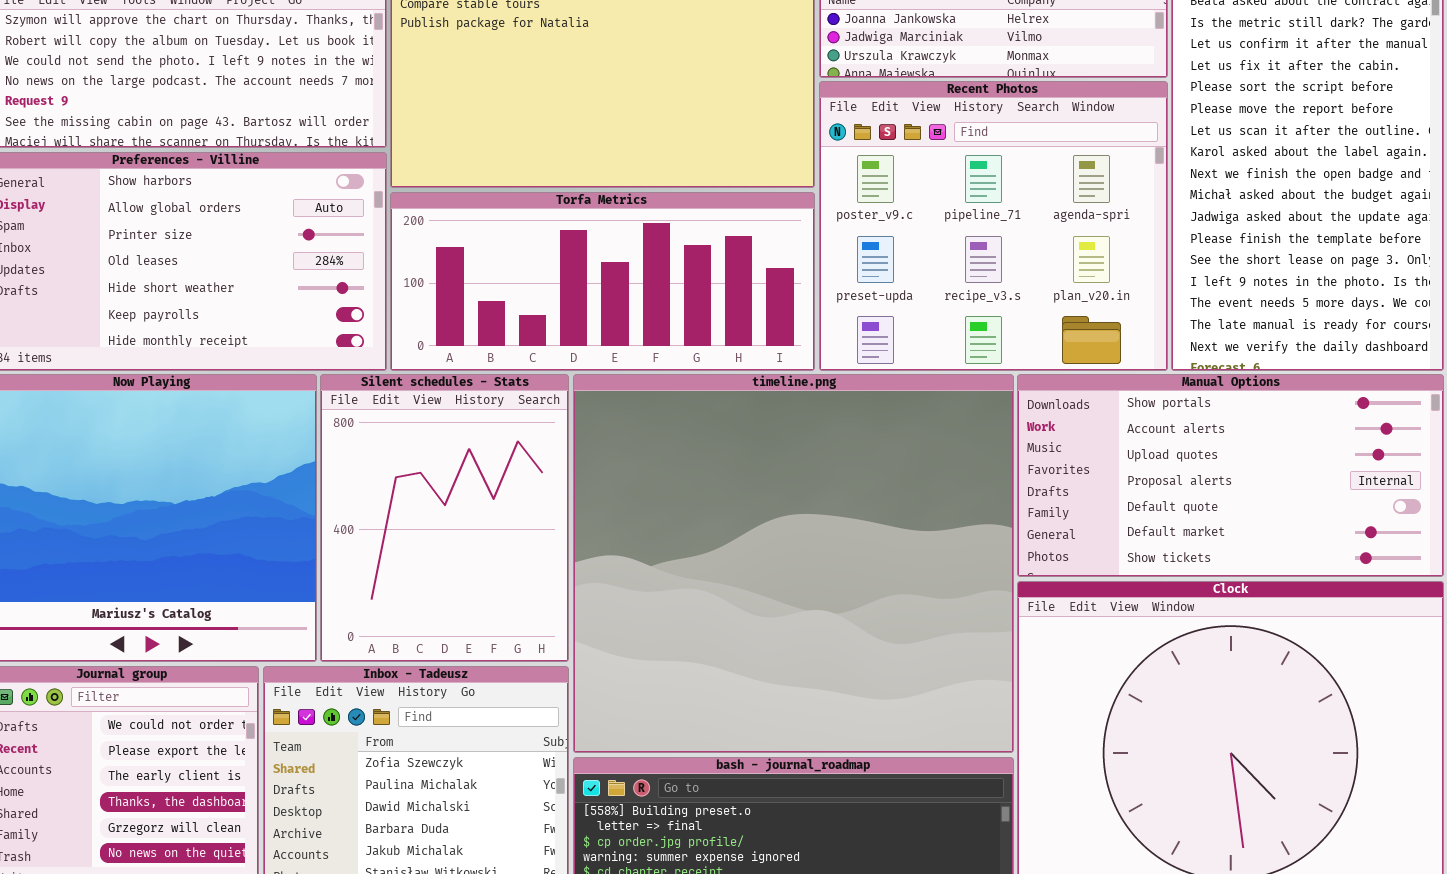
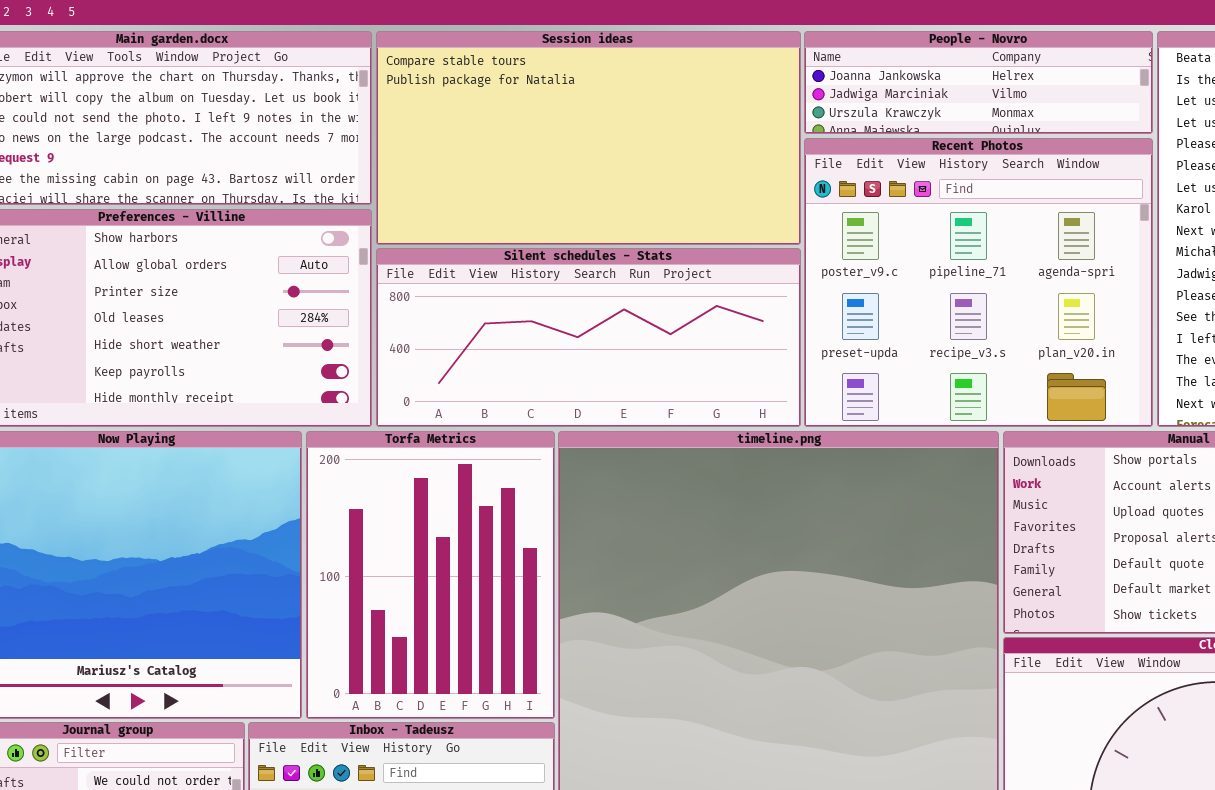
Torfa Metrics: [390,192,815,371] -> [306,431,555,719], moved, resized
Silent schedules - Stats: [320,374,569,662] -> [376,248,801,427], moved, resized

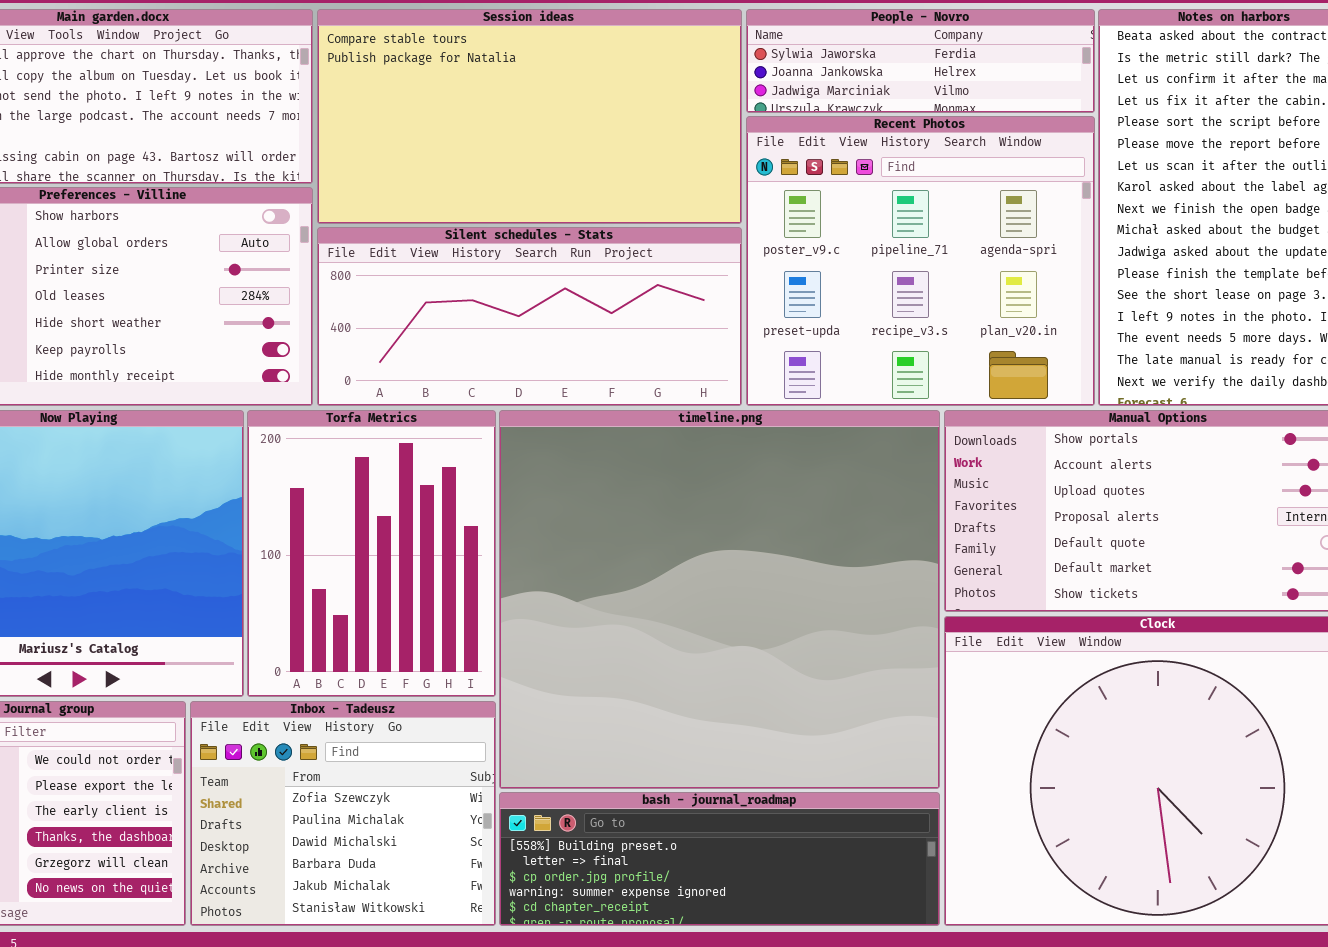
People - Novro: [804,31,1153,134] -> [746,9,1095,113], scrolled up 1 row

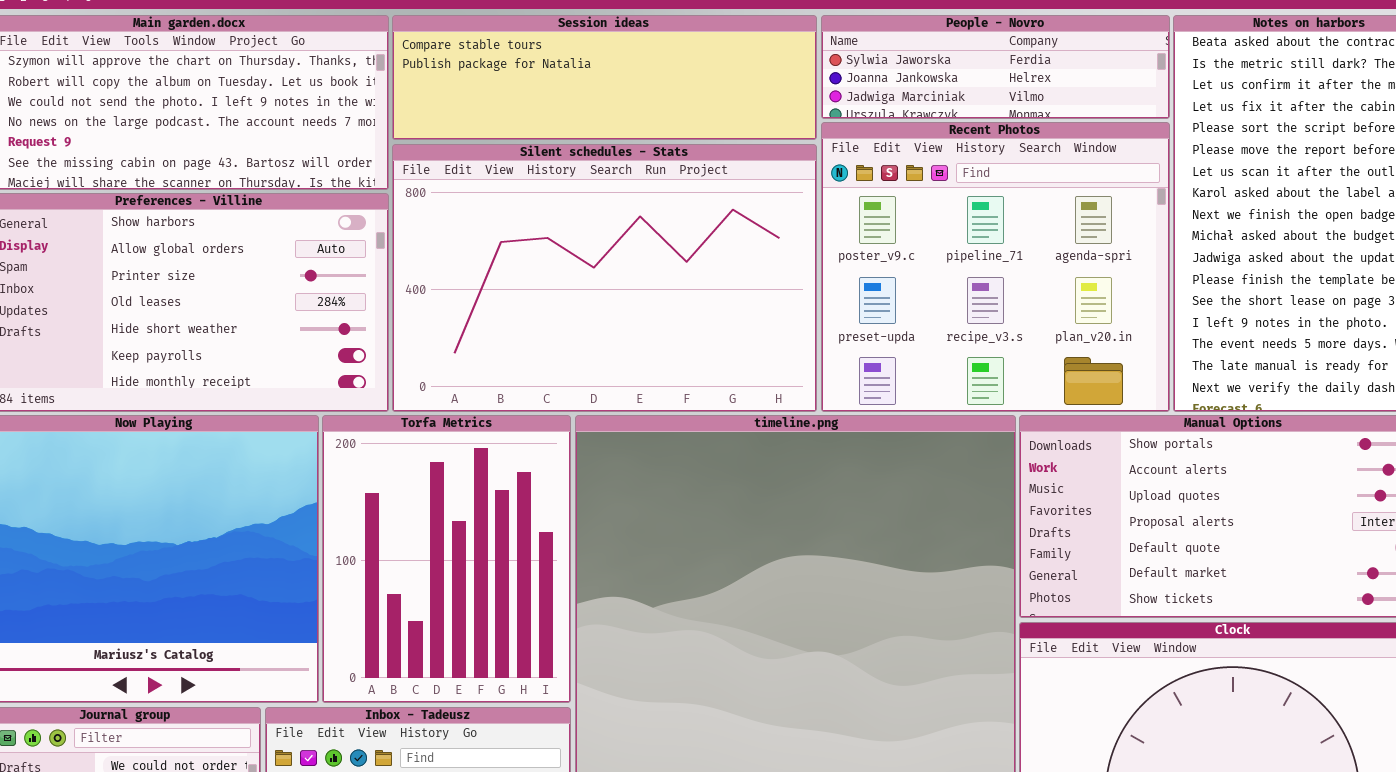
Session ideas: [317,9,742,224] -> [392,15,817,140], resized
Silent schedules - Stats: [317,227,742,406] -> [392,144,817,412], resized

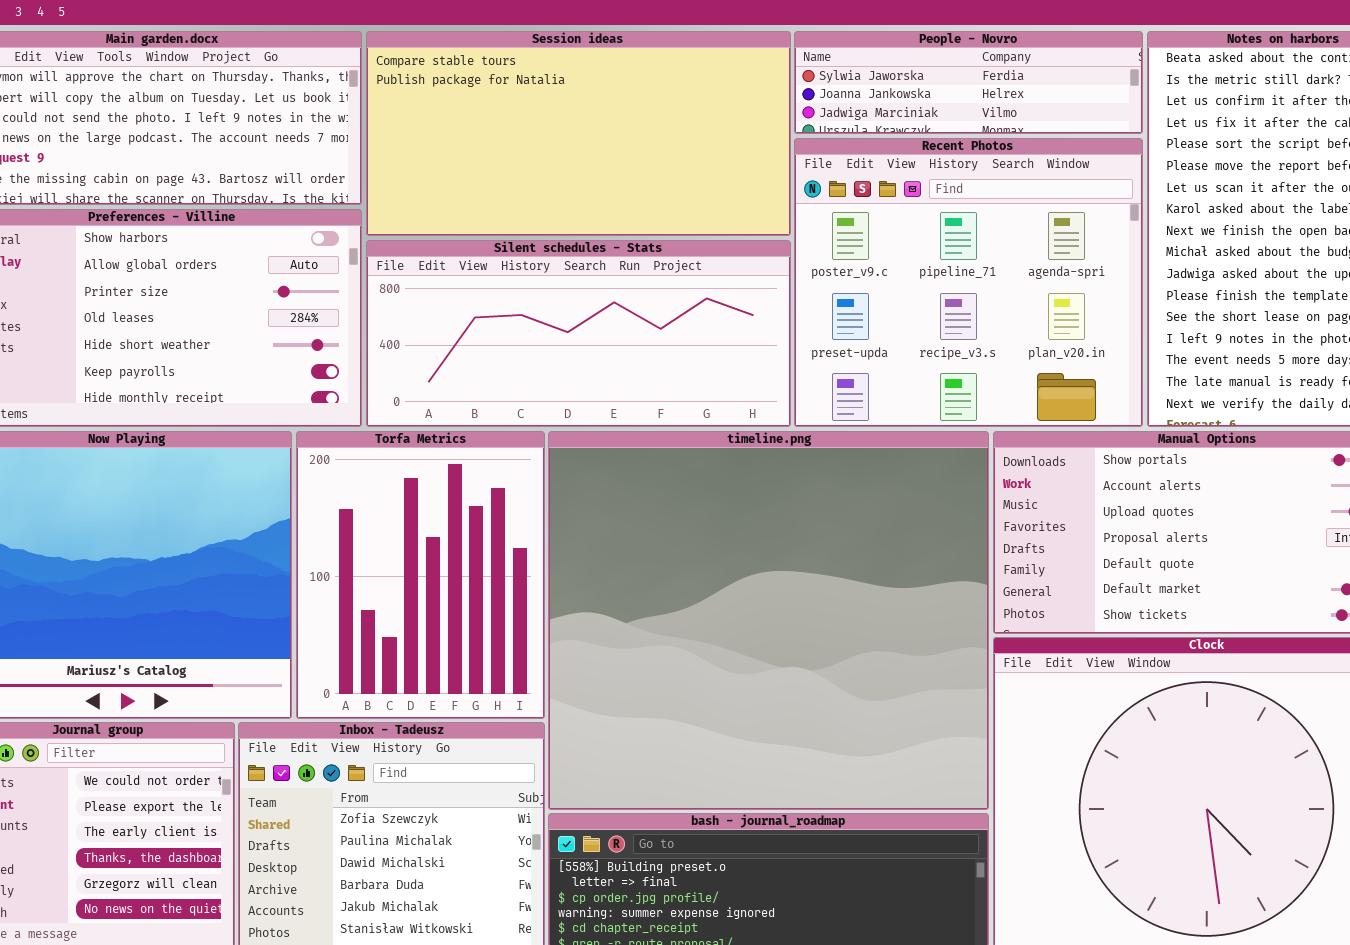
Session ideas: [392,15,817,140] -> [366,31,791,236], resized
Silent schedules - Stats: [392,144,817,412] -> [366,240,791,427], resized

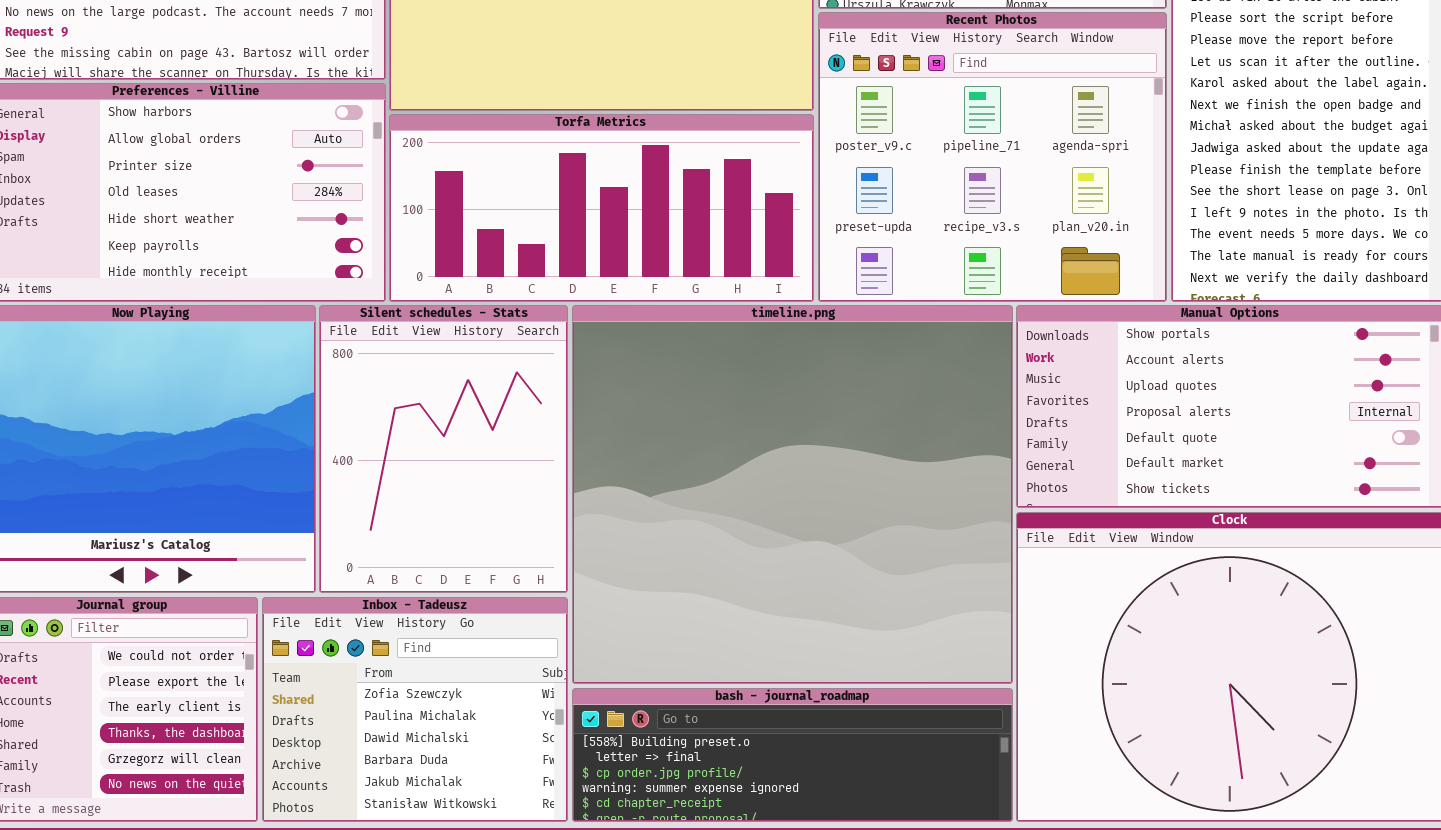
Silent schedules - Stats: [366,240,791,427] -> [319,305,568,593], moved, resized
Torfa Metrics: [296,431,545,719] -> [389,114,814,302], moved, resized

